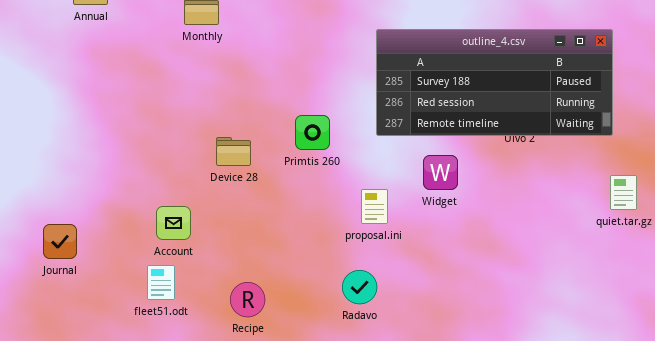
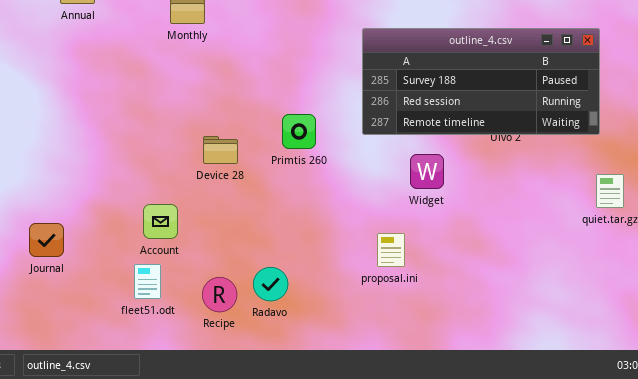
proposal.ini: [361,189,388,224] -> [377,233,405,267], moved
Radavo: [342,270,377,304] -> [253,267,288,301], moved
Recipe: [230,282,265,317] -> [202,277,237,312], moved

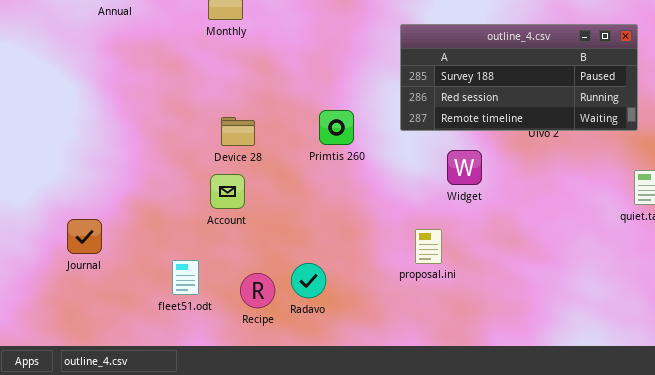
Device 28: [203,136,238,164] -> [221,117,255,146], moved
Account: [143,204,178,239] -> [210,174,245,209], moved

